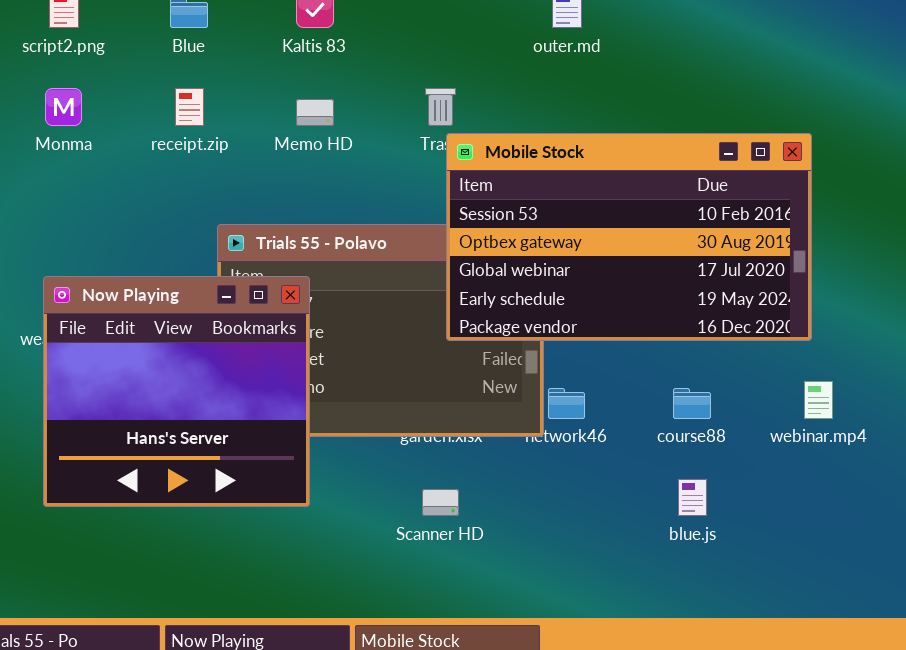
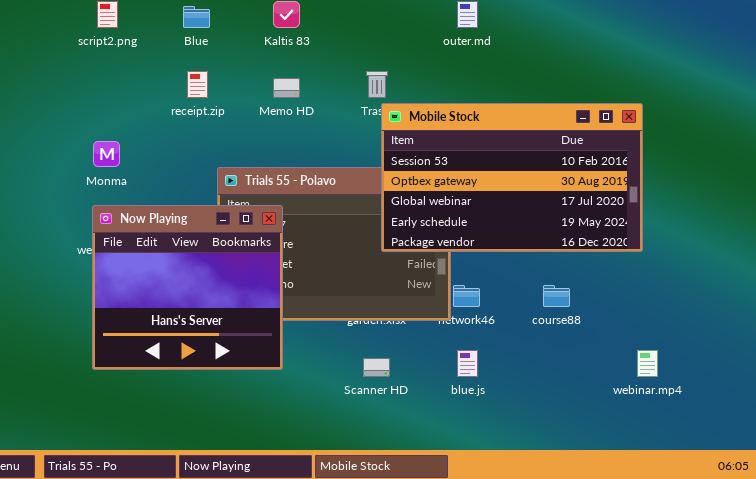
Monma: [45,88,82,126] -> [93,141,120,167], moved
webinar.mp4: [804,381,833,419] -> [637,350,658,377], moved
blue.js: [678,479,707,516] -> [457,350,478,377], moved

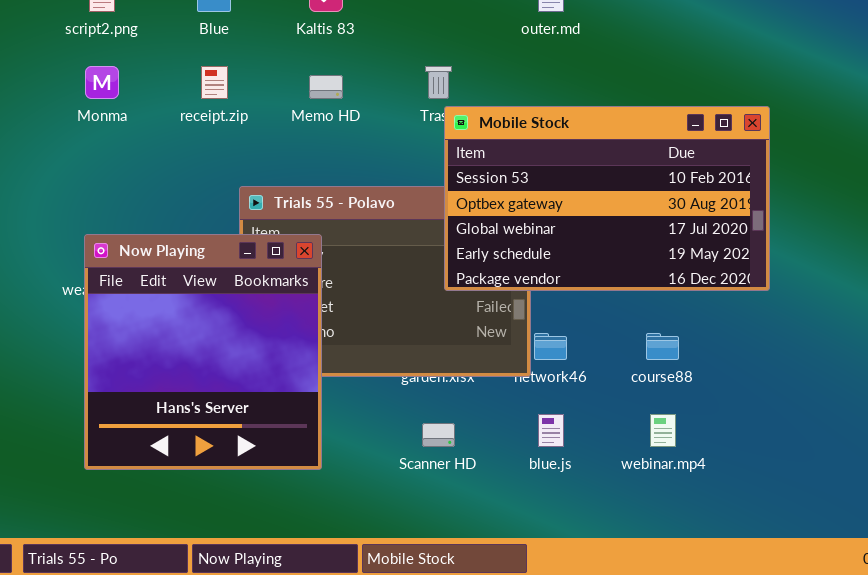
Monma: [93,141,120,167] -> [85,66,119,99], moved
Now Playing: [92,205,283,370] -> [84,234,322,470], resized
webinar.mp4: [637,350,658,377] -> [650,414,676,447], moved

